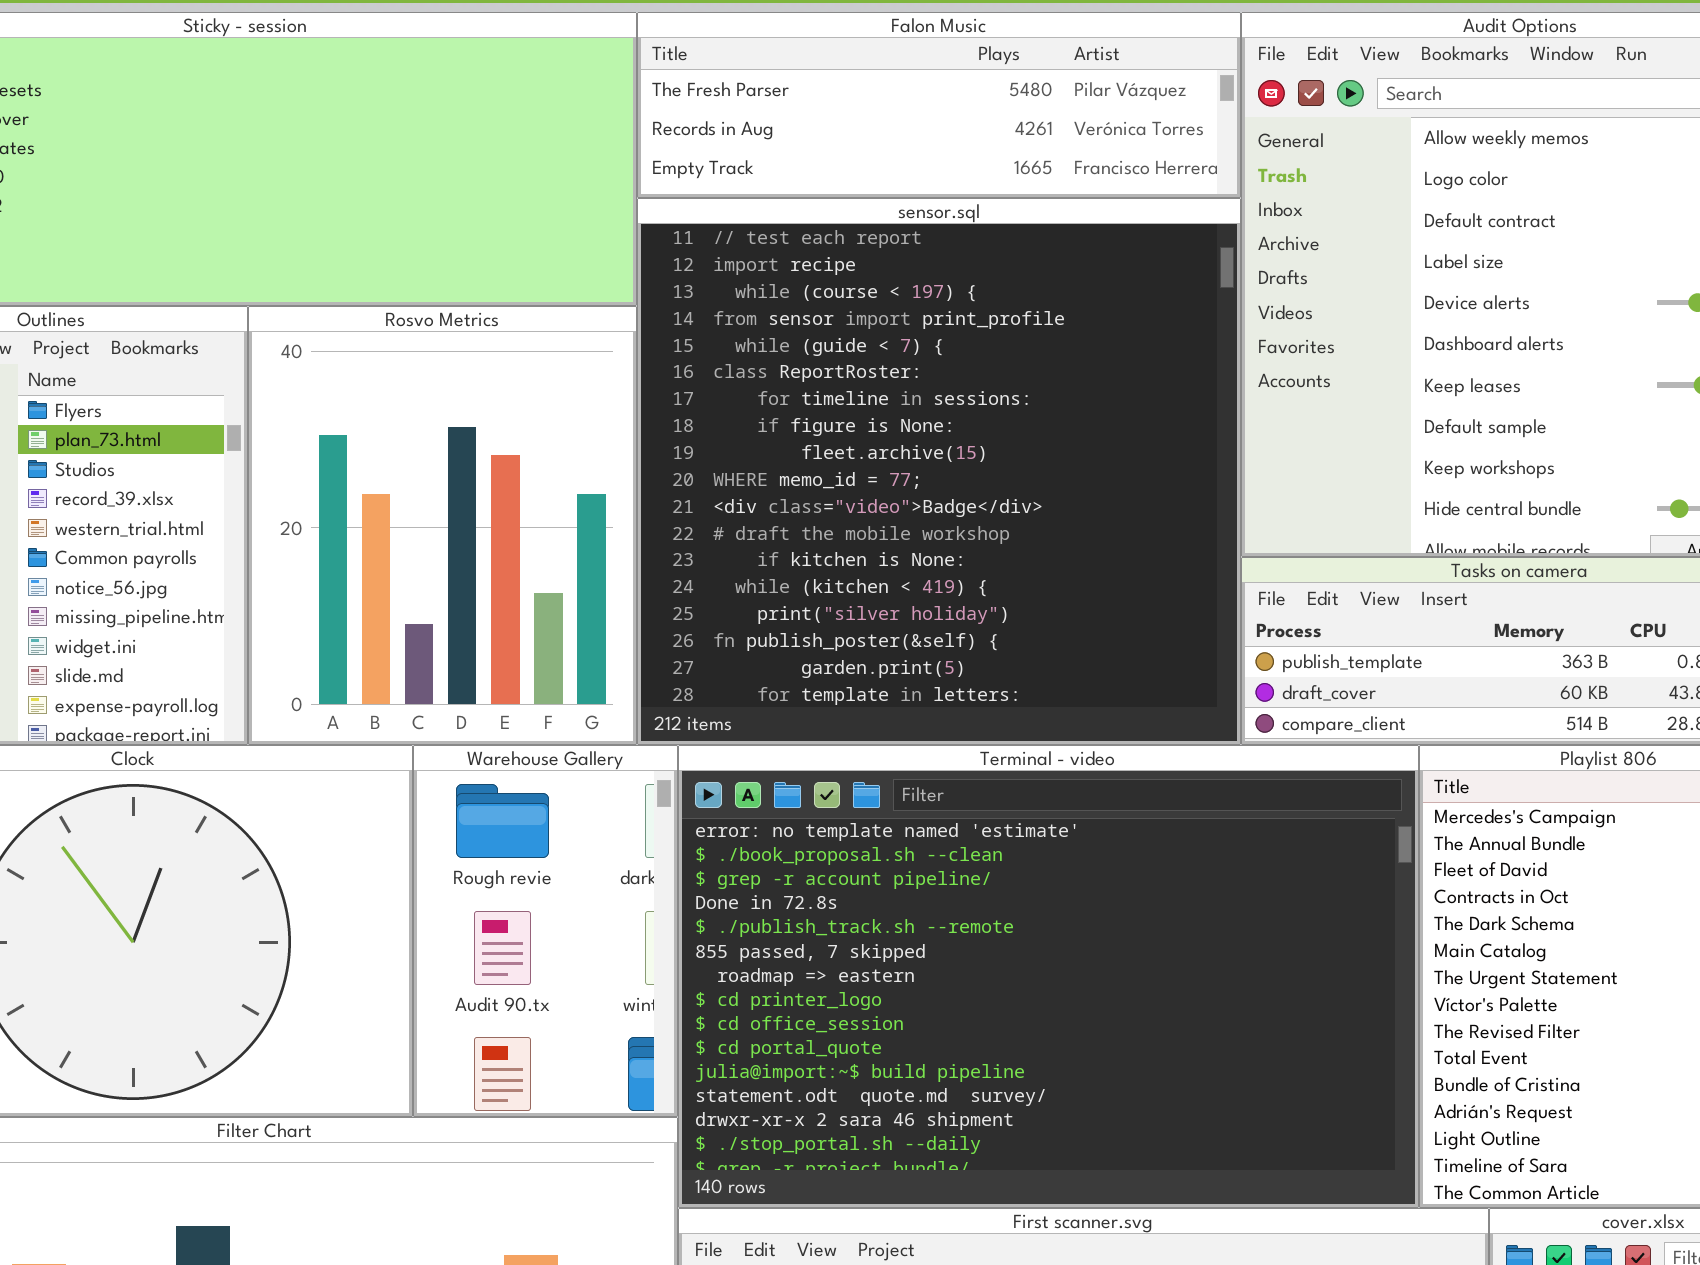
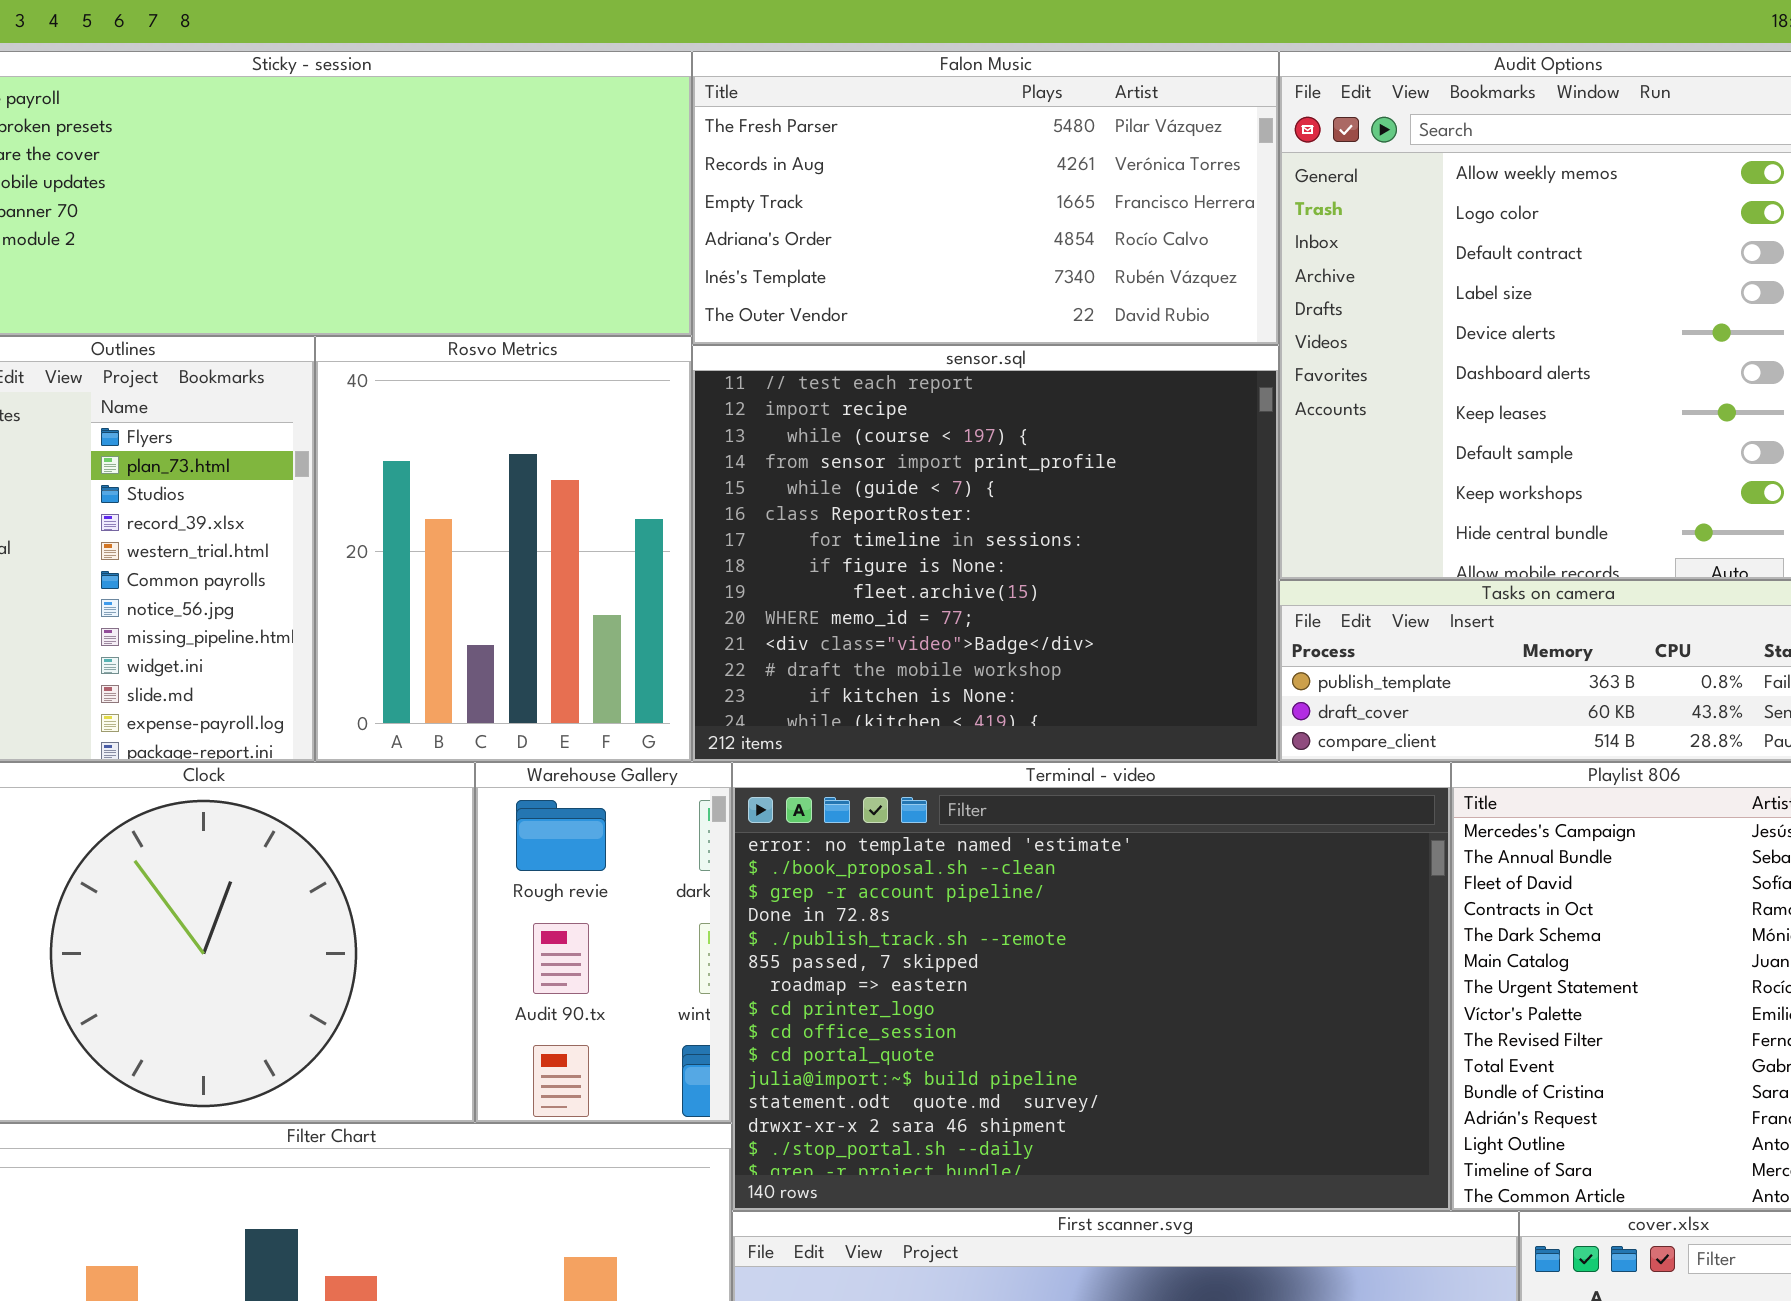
Falon Music: [637,12,1241,198] -> [692,51,1279,345], resized
sensor.sql: [637,198,1241,745] -> [692,345,1279,762], resized

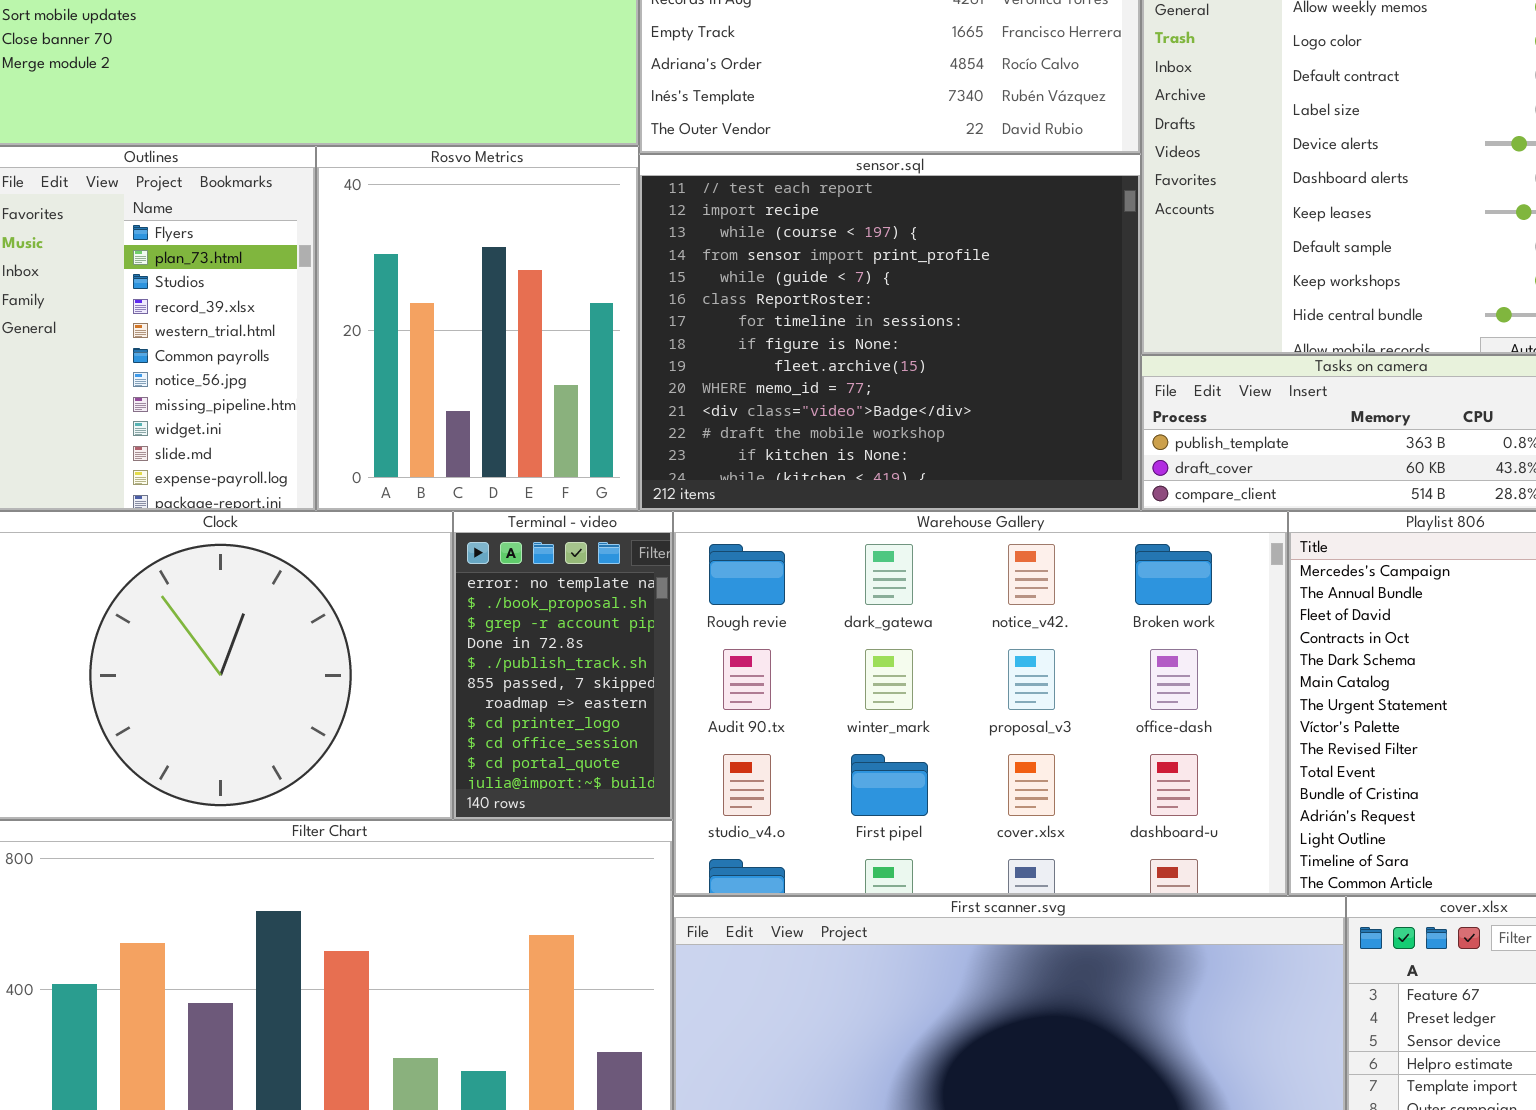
Warehouse Gallery: [475,762,732,1123] -> [673,511,1288,896], moved, resized
Terminal - video: [732,762,1451,1211] -> [453,511,673,820], moved, resized

